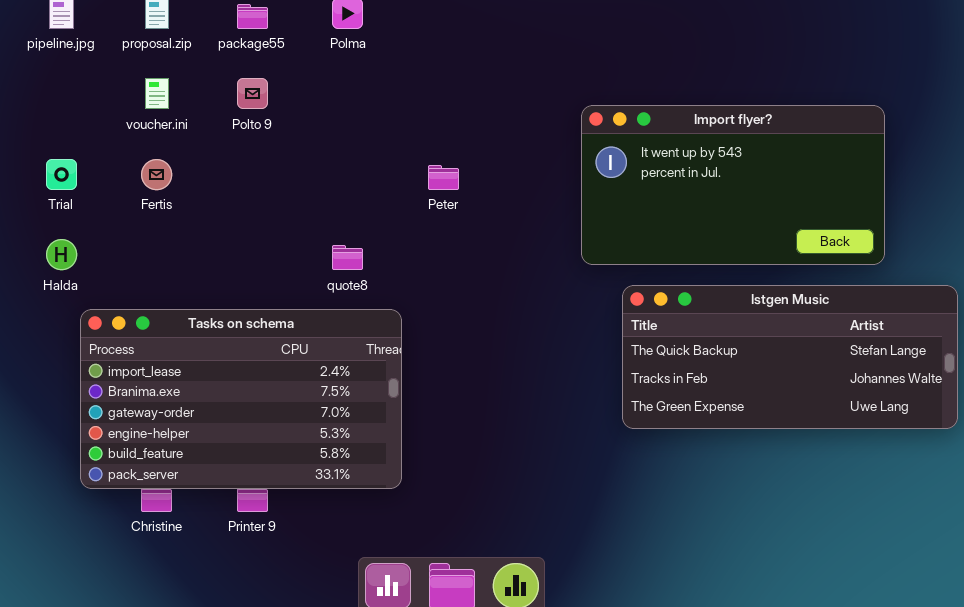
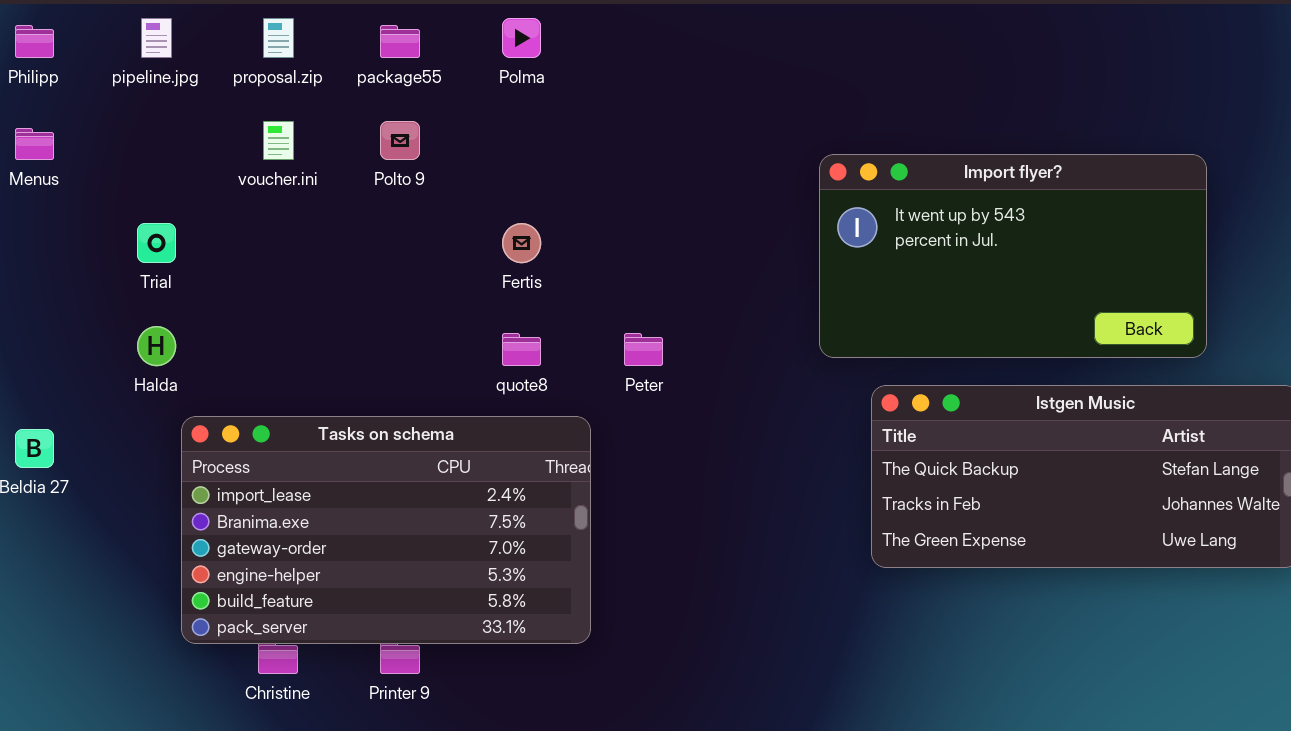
Fertis: [141,159,172,190] -> [502,223,541,263], moved
Peter: [428,165,459,190] -> [624,333,663,366], moved

